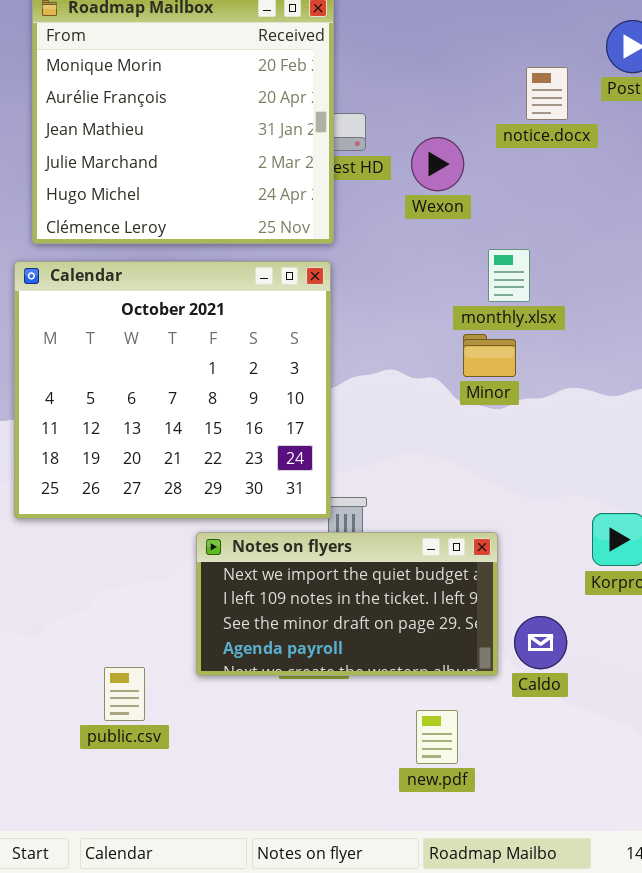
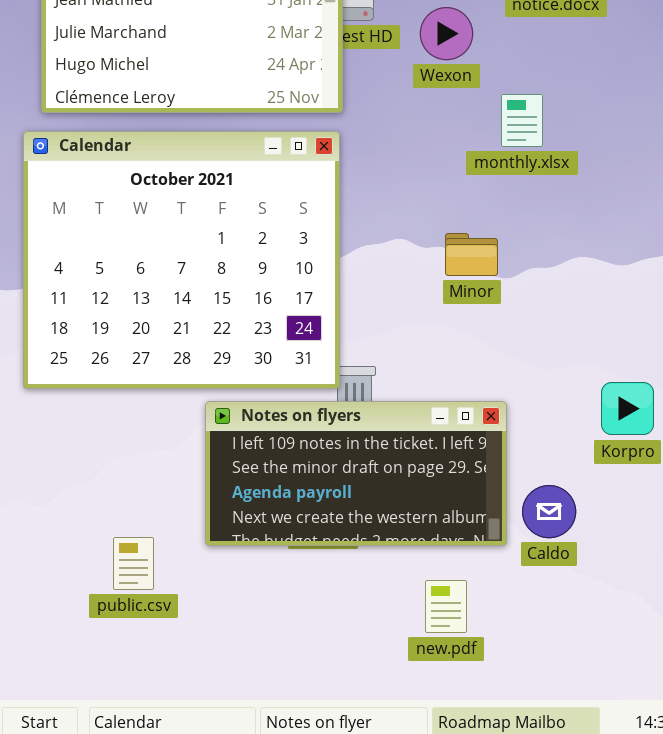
monthly.xlsx: [488,249,530,302] -> [501,94,543,147], moved
Minor: [463,334,516,377] -> [445,233,498,276], moved
Notes on flyers: [196,532,498,676] -> [205,401,507,546], scrolled down 1 row

